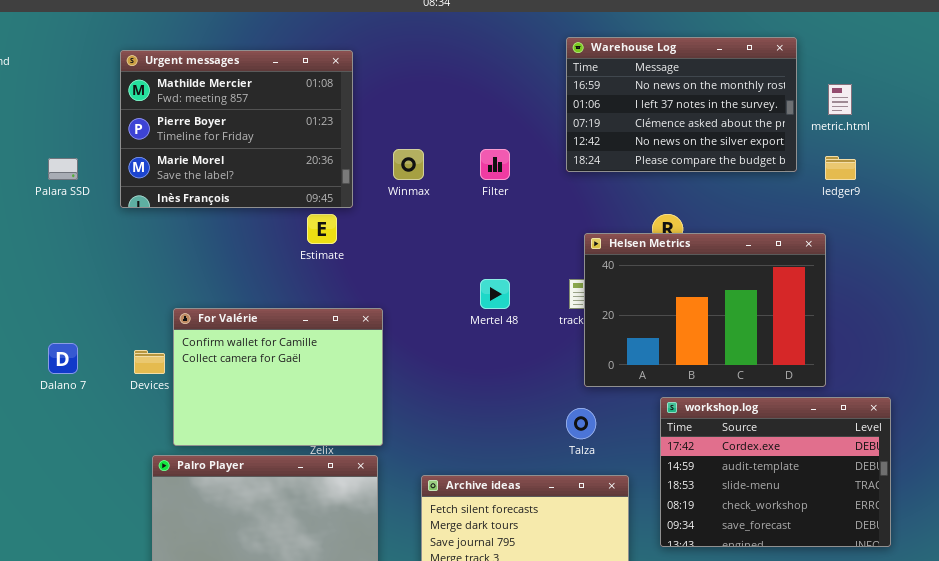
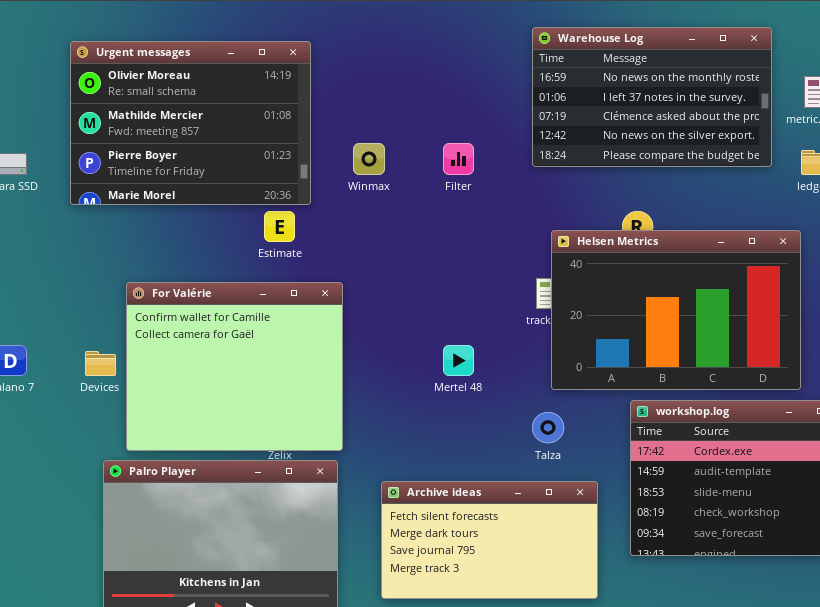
Urgent messages: [120,50,353,208] -> [70,41,311,205], scrolled up 1 row
Mertel 48: [480,279,510,309] -> [443,345,474,376], moved
For Valérie: [173,308,383,446] -> [126,282,343,451], resized

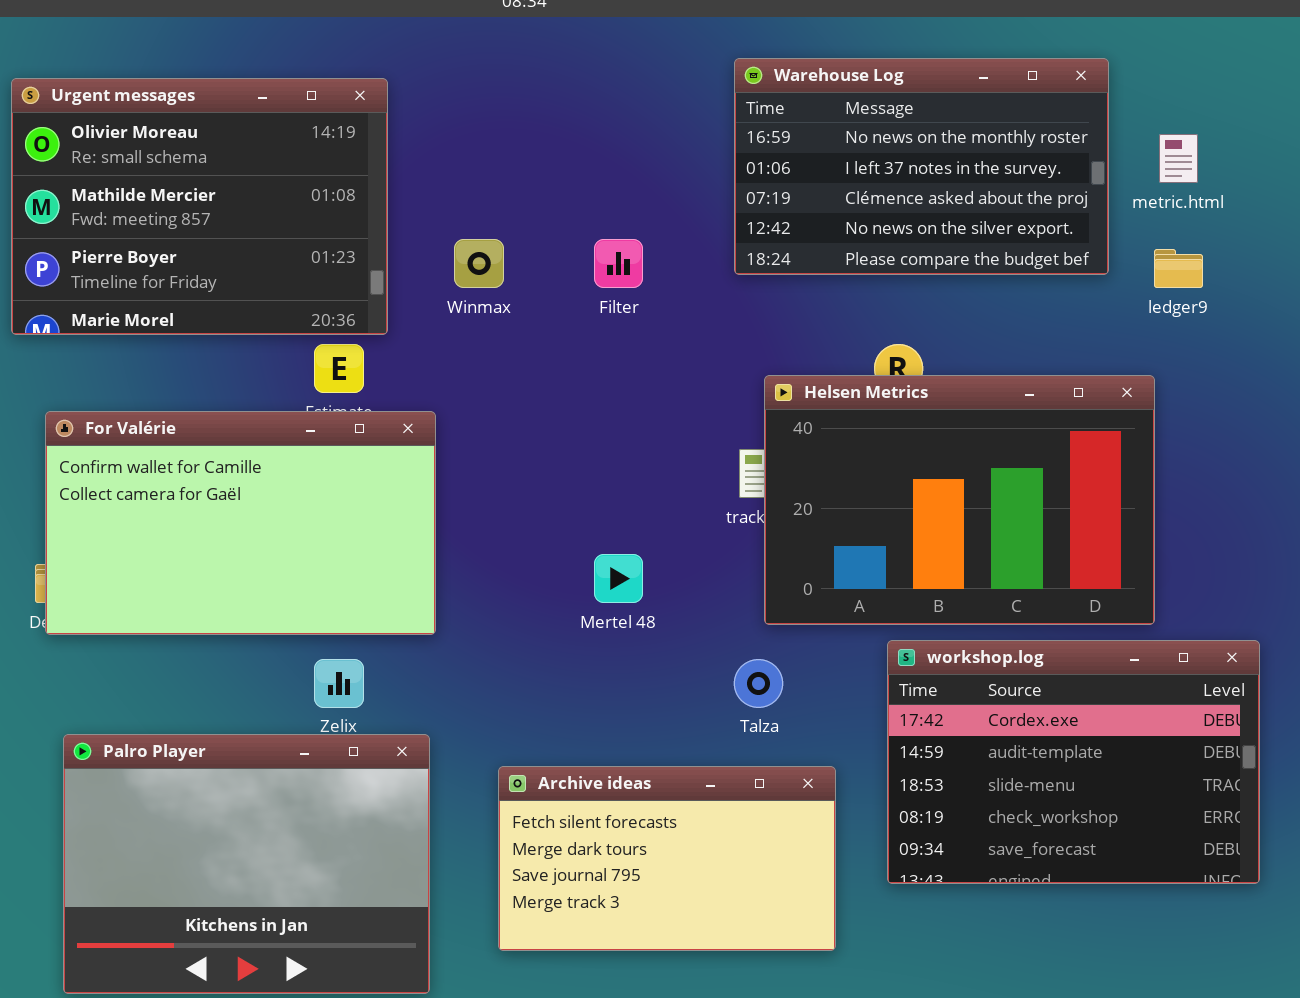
For Valérie: [126,282,343,451] -> [45,411,436,635], moved, resized

